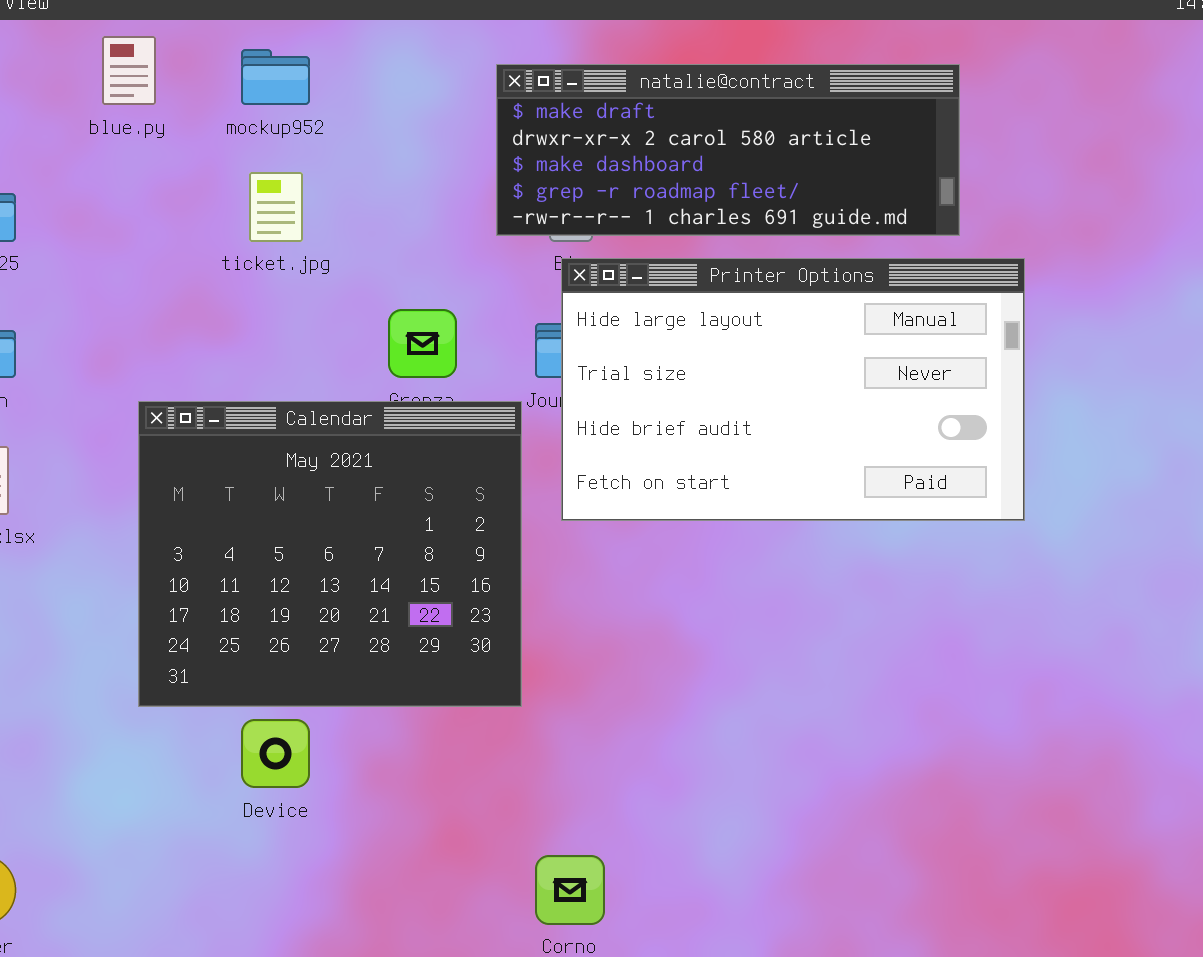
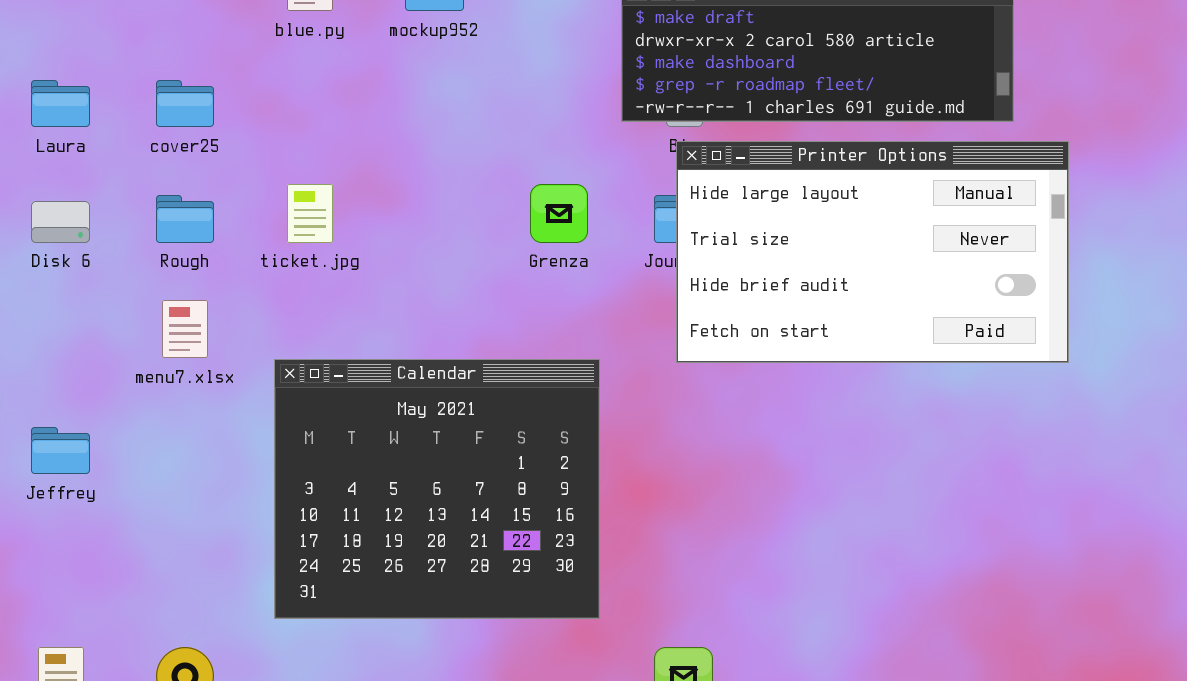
ticket.jpg: [249,172,303,242] -> [287,184,333,243], moved
Calendar: [138,401,522,707] -> [274,359,600,619], moved

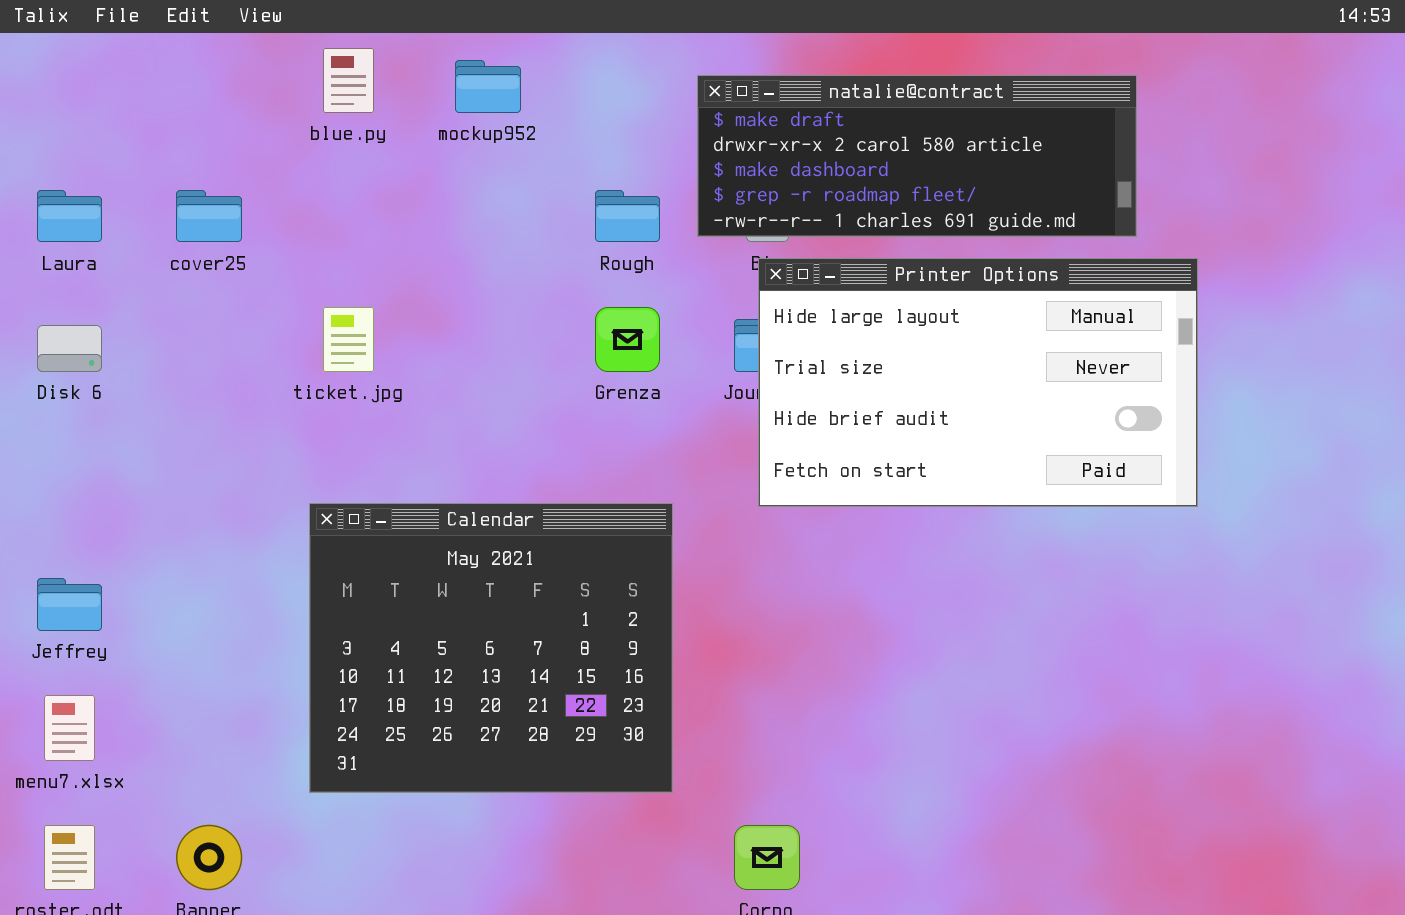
Rough: [156,195,214,243] -> [595,190,660,242], moved
menu7.xlsx: [162,300,208,358] -> [44,695,95,761], moved

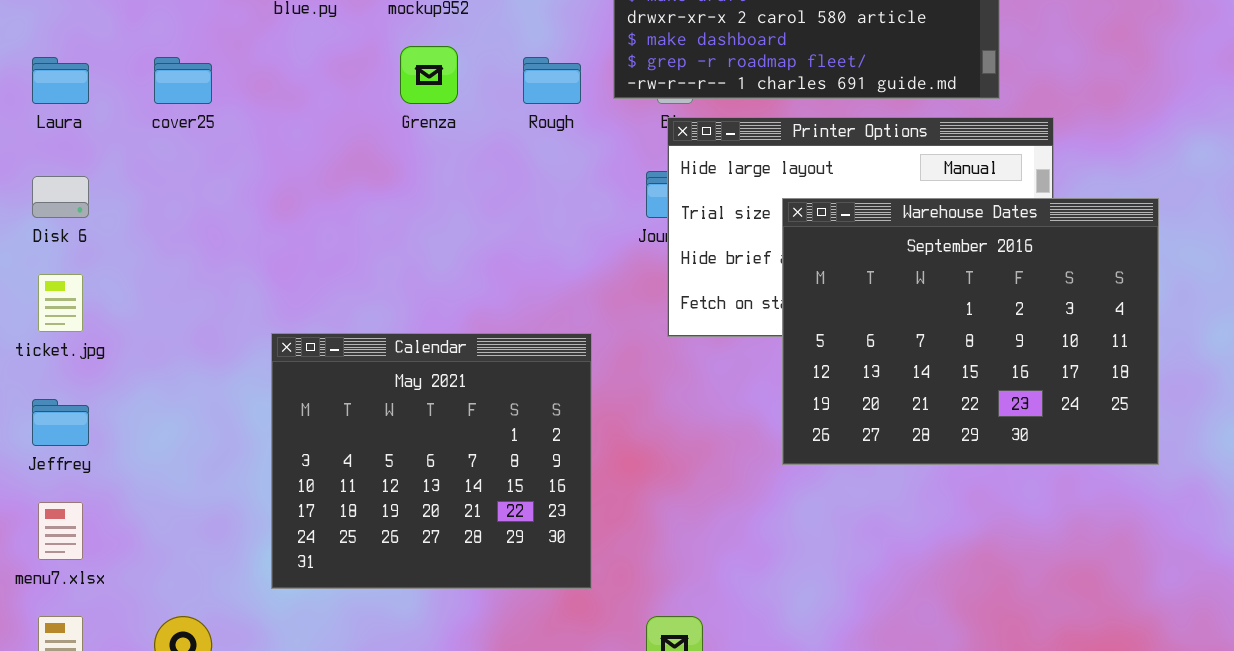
ticket.jpg: [323,307,374,372] -> [38,274,83,332], moved
Grenza: [595,307,660,372] -> [400,46,458,104], moved
Warehouse Dates: none -> [782,198,1159,465], opened

